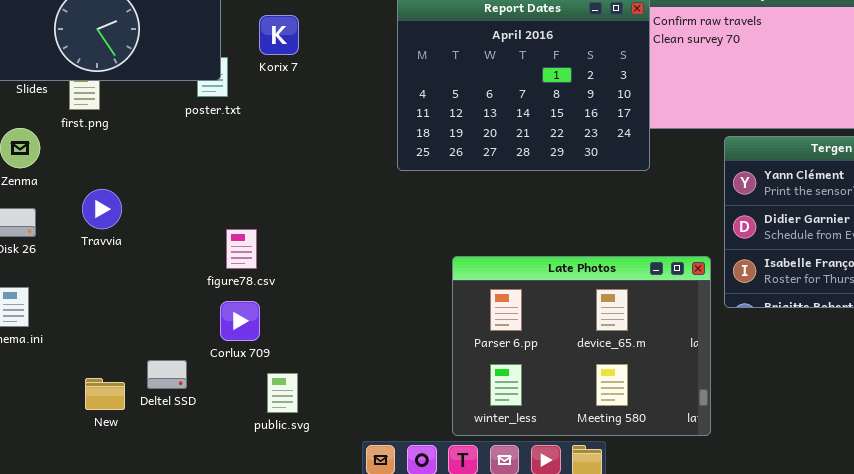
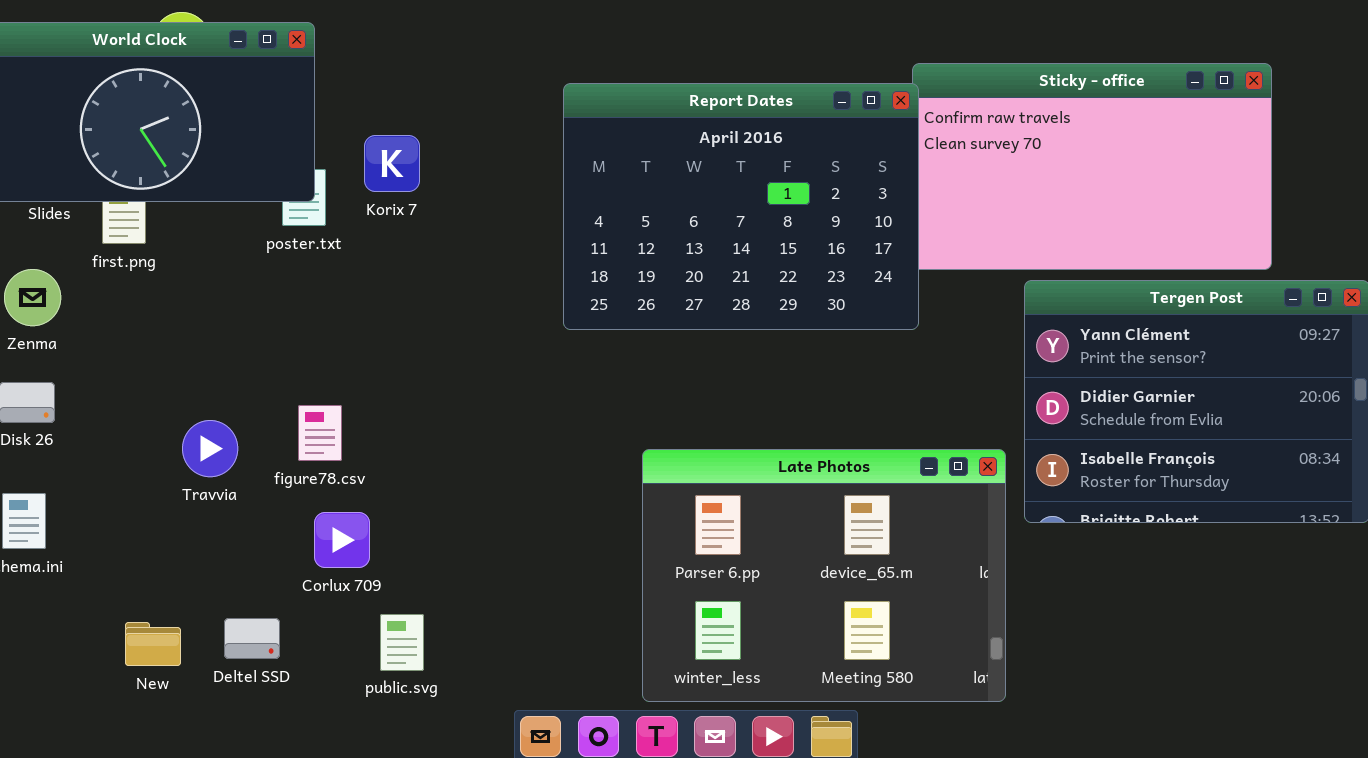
Korix 7: [259,15,299,55] -> [364,135,420,192], moved
Travvia: [82,189,122,229] -> [182,420,238,477], moved
figure78.csv: [226,229,257,269] -> [298,405,342,461], moved
Deltel SSD: [147,360,187,389] -> [224,618,280,659], moved

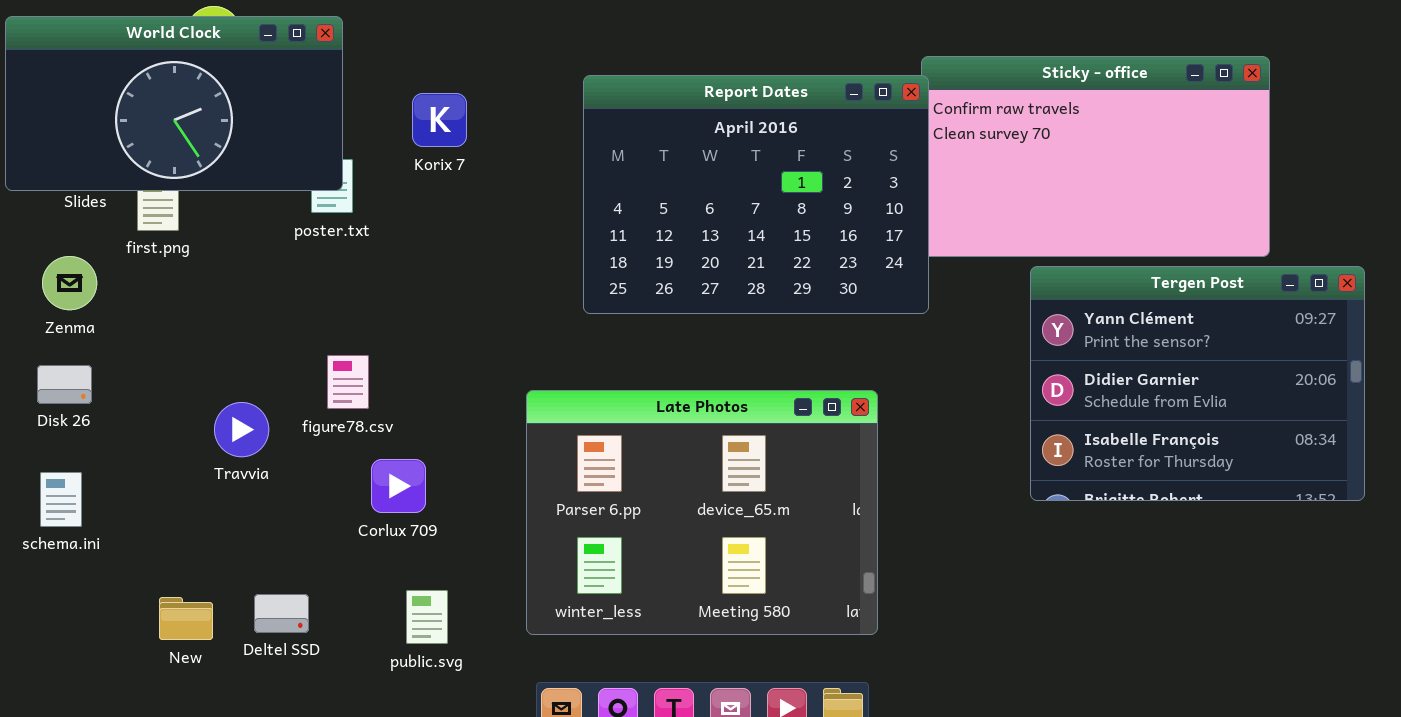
Korix 7: [364,135,420,192] -> [412,93,467,147], moved
figure78.csv: [298,405,342,461] -> [327,355,369,409], moved
Late Photos: [642,449,1006,702] -> [526,390,878,635], moved
Corlux 709: [314,512,370,568] -> [371,459,426,513], moved

